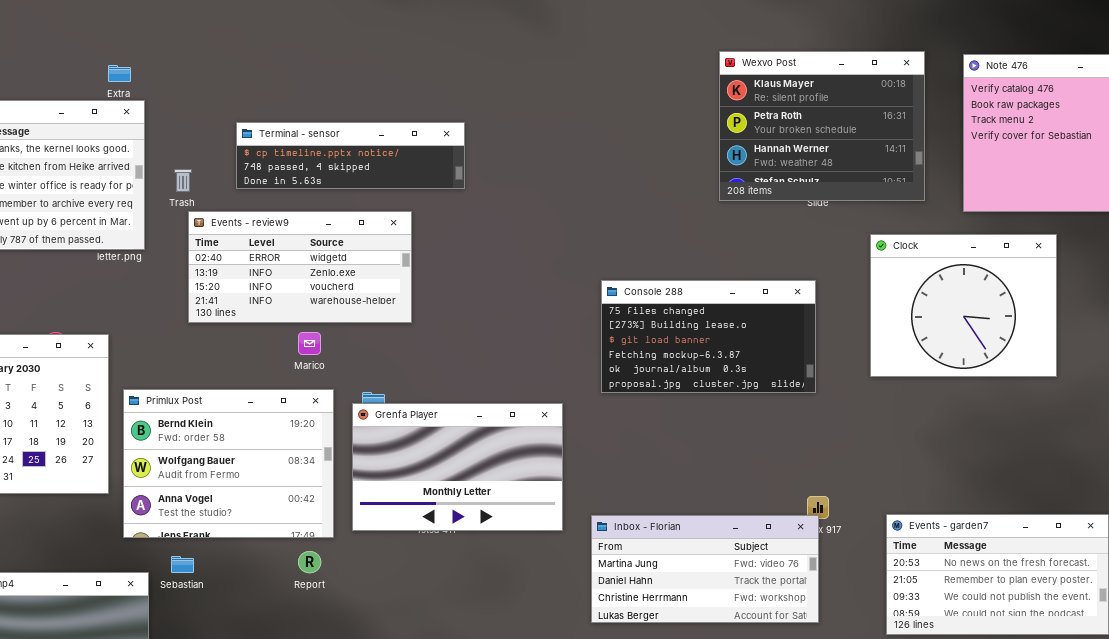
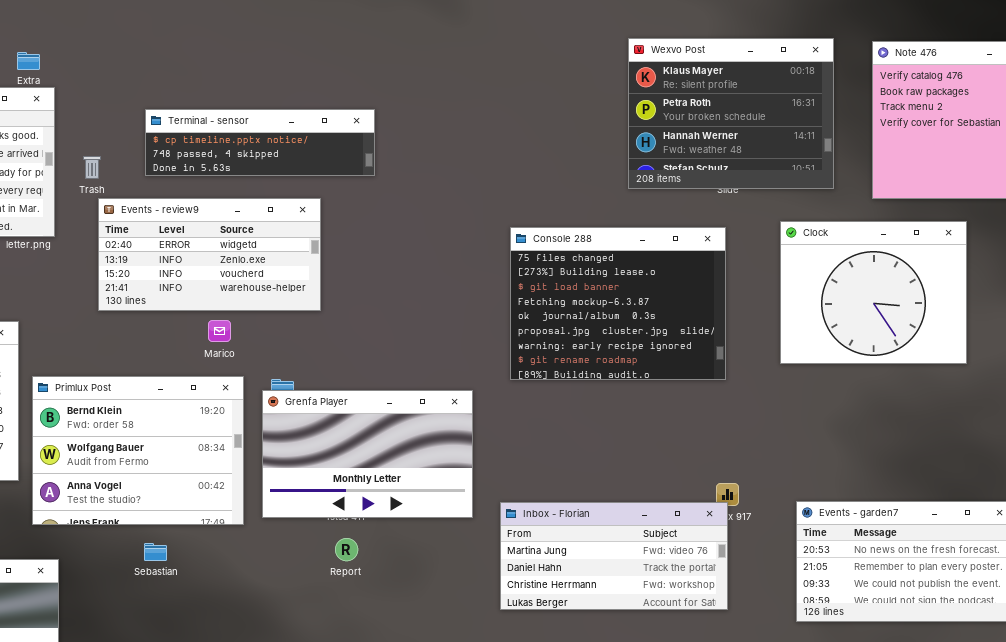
Console 288: [601,280,816,393] -> [510,227,726,380], resized
Report: [298,551,321,573] -> [335,538,358,561], moved
Sebastian: [171,556,194,573] -> [144,543,167,561], moved

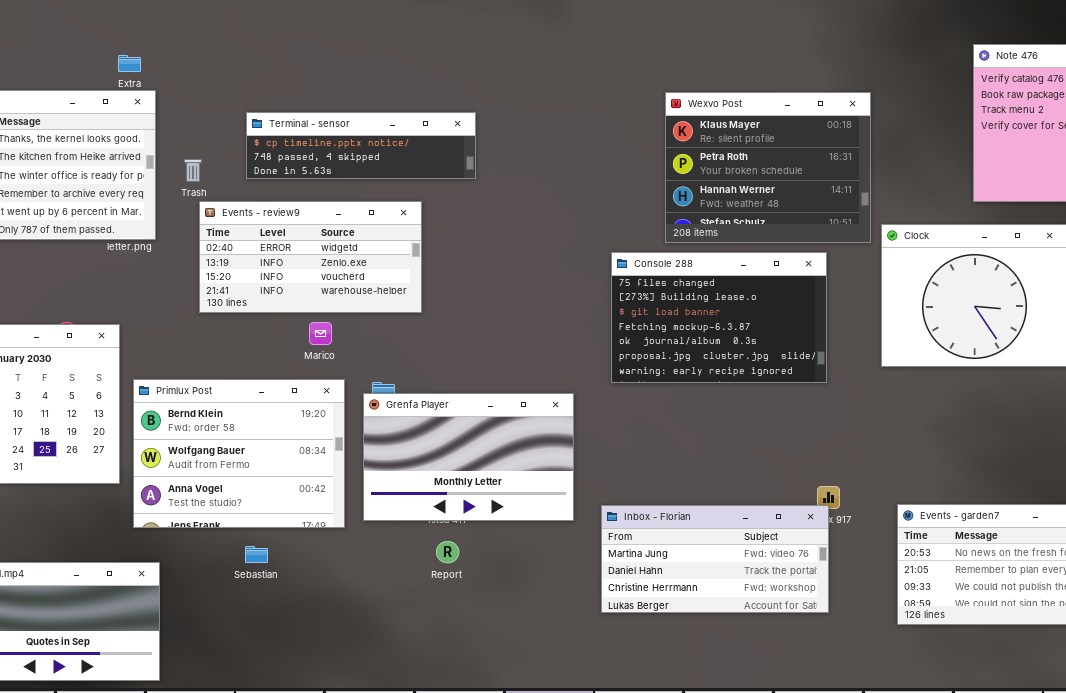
Wexvo Post: [628,38,834,189] -> [665,92,871,243], moved
Console 288: [510,227,726,380] -> [611,252,827,383], resized

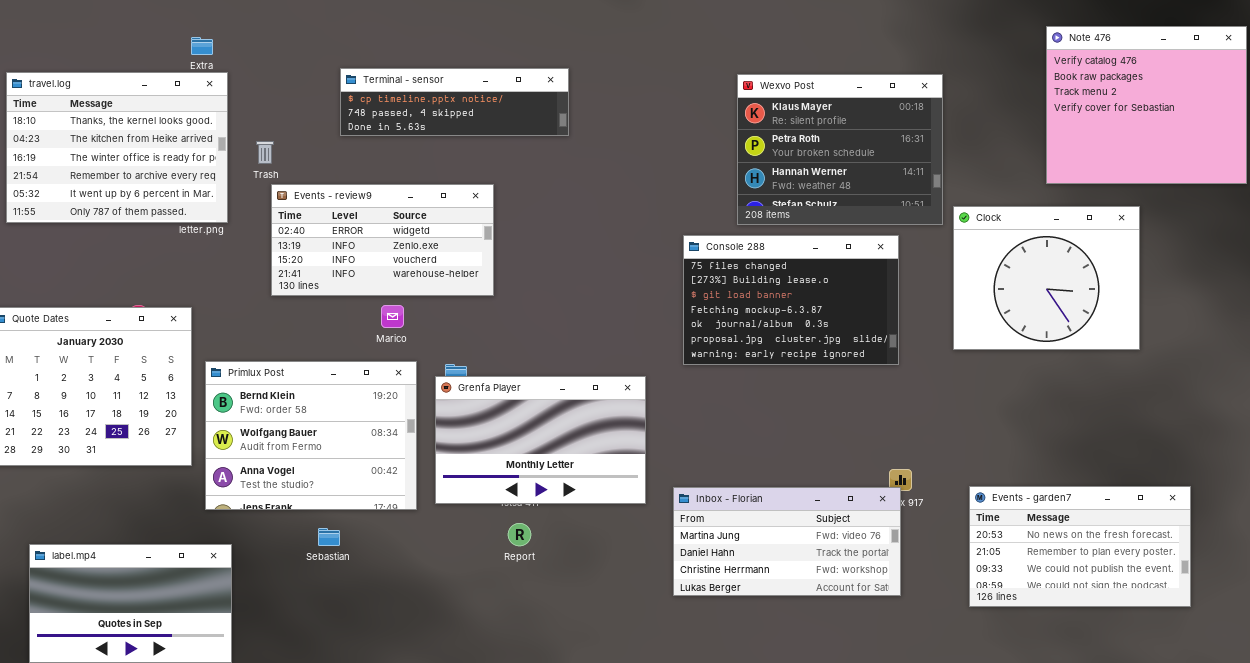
Terminal - sensor: [246,112,476,179] -> [340,68,569,136], moved

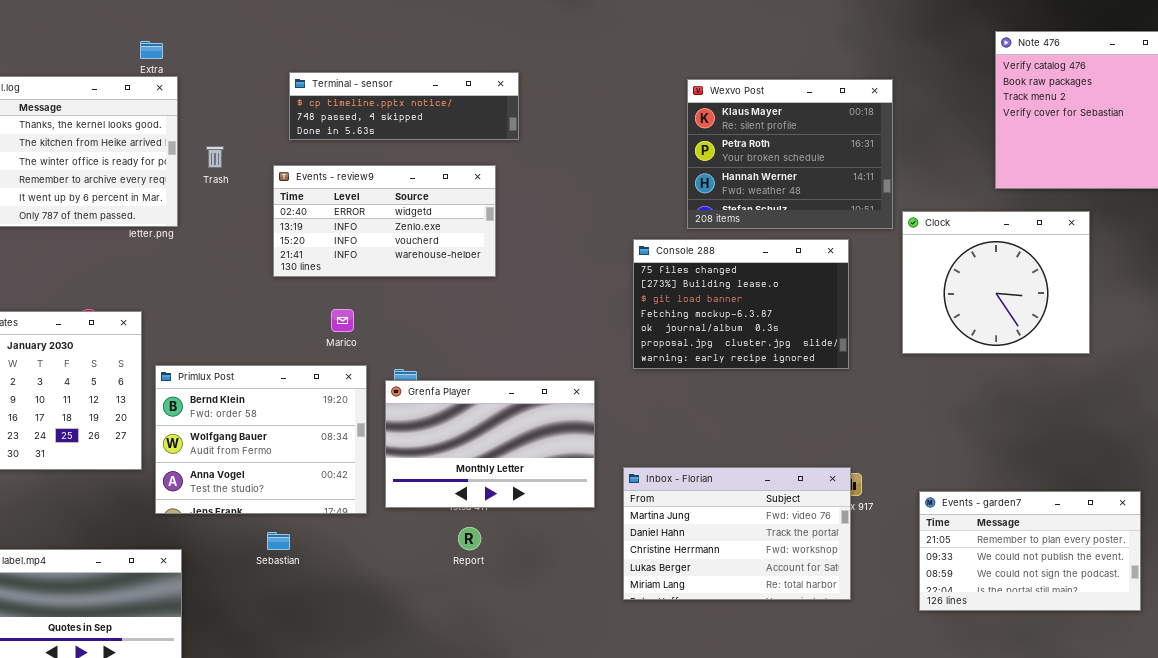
Events - review9: [271,184,494,296] -> [273,165,496,277], moved
Events - garden7: [969,486,1191,607] -> [919,491,1141,611], scrolled down 1 row
Inbox - Florian: [673,487,901,596] -> [623,467,851,600], resized

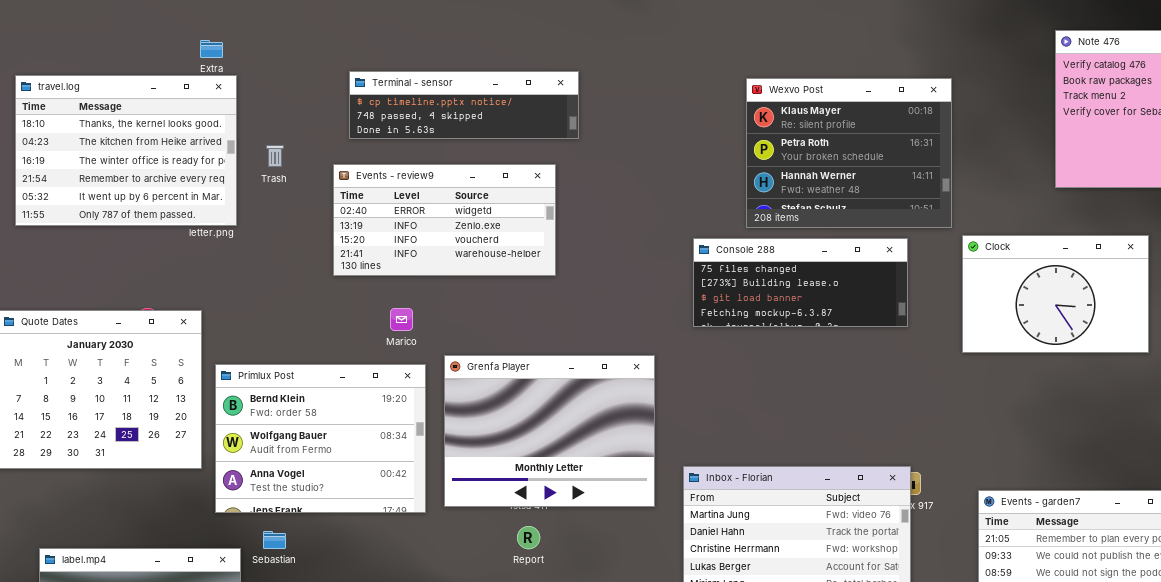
Clock: [902,211,1090,354] -> [962,235,1149,353], resized
Console 288: [633,239,849,369] -> [693,238,908,327], resized
Grenfa Player: [385,380,595,508] -> [444,355,655,507], resized
Sebastian: [267,532,290,550] -> [263,531,286,549], moved

